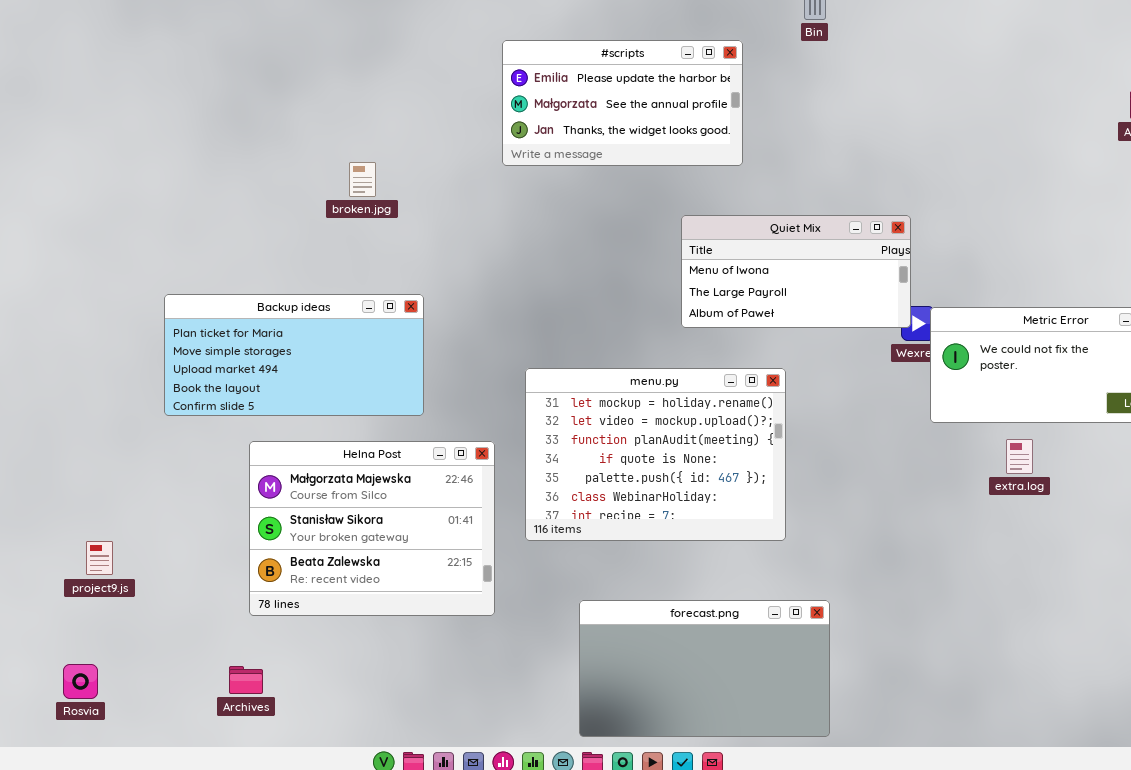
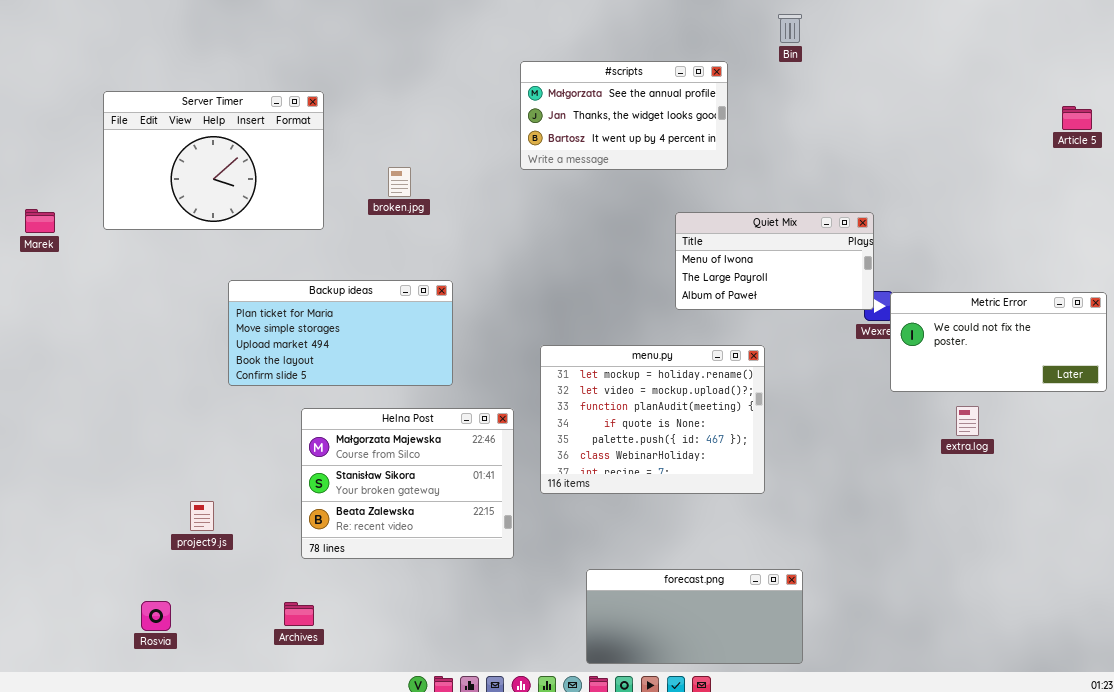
#scripts: [502,40,743,166] -> [520,61,728,170], scrolled down 1 row
Server Timer: none -> [103,91,324,230], opened
project9.js: [86,541,113,575] -> [190,501,214,531], moved
forecast.png: [579,600,830,737] -> [586,569,803,664], resized

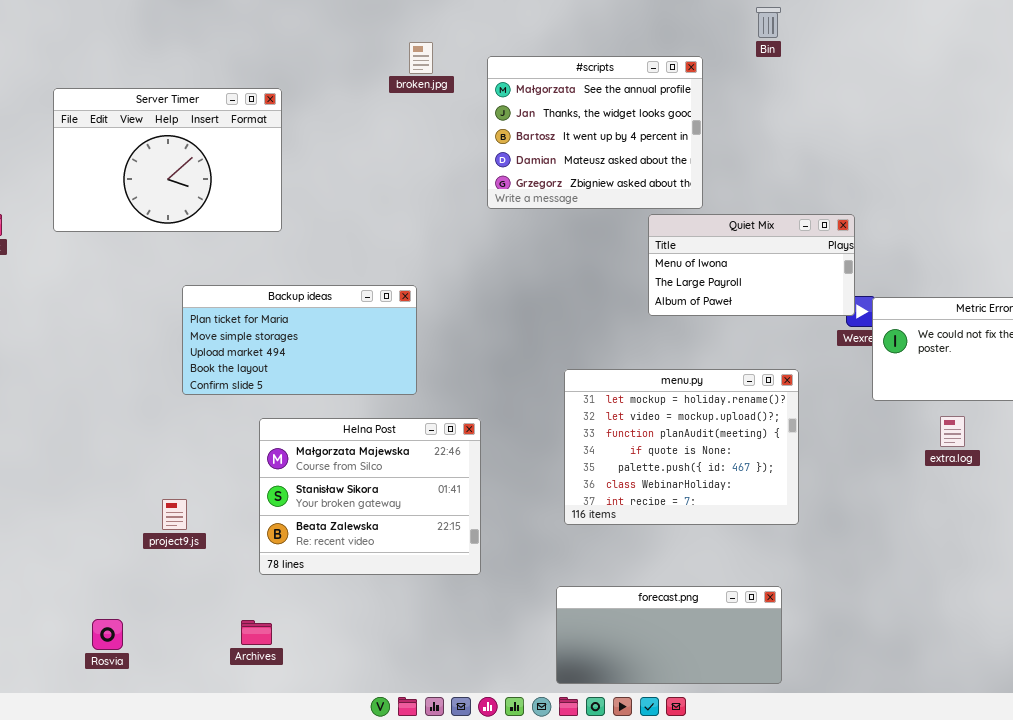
#scripts: [520,61,728,170] -> [487,56,703,209], resized
broken.jpg: [388,167,411,197] -> [409,42,433,74], moved
menu.py: [540,345,765,494] -> [564,369,799,525], moved
project9.js: [190,501,214,531] -> [162,499,187,530], moved

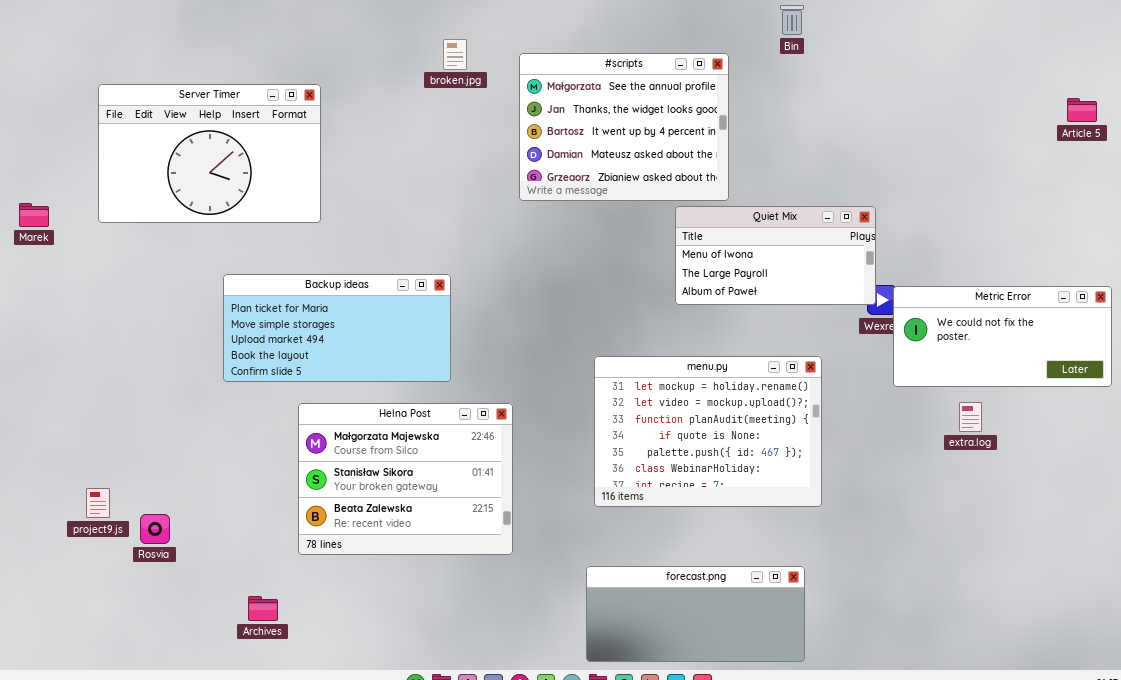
project9.js: [162,499,187,530] -> [86,488,110,518], moved
Rosvia: [92,619,123,650] -> [140,514,170,544], moved
Archives: [241,620,272,645] -> [248,596,278,621], moved

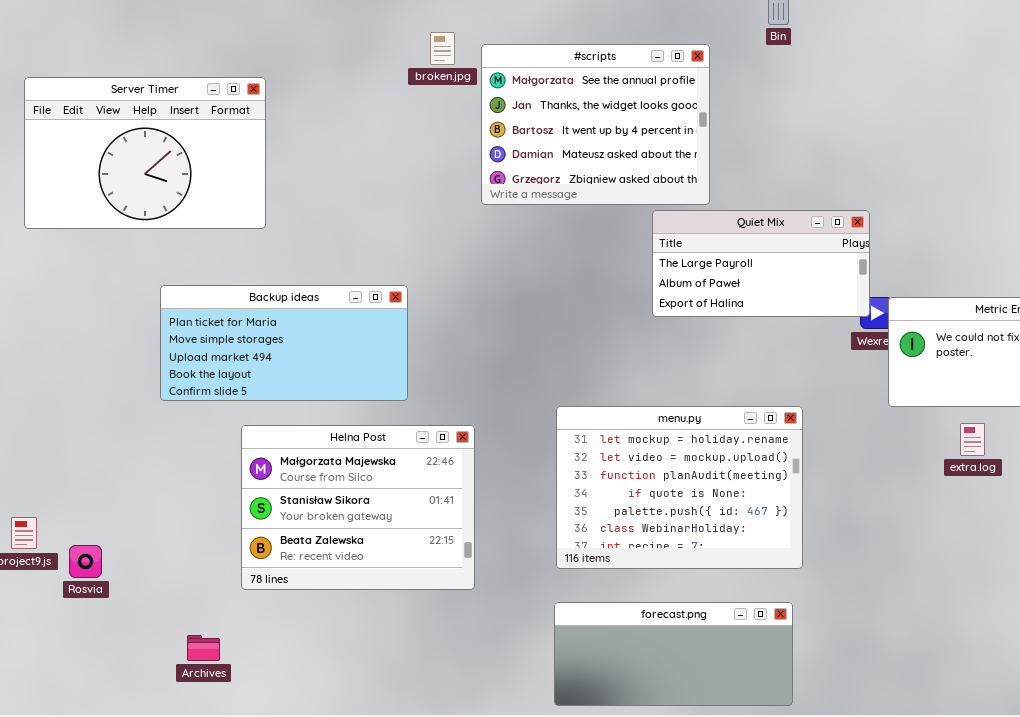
broken.jpg: [443,39,467,70] -> [430,32,455,65], moved
Quiet Mix: [675,206,876,305] -> [652,210,870,317], scrolled down 1 row
menu.py: [594,356,822,507] -> [556,406,803,569], moved

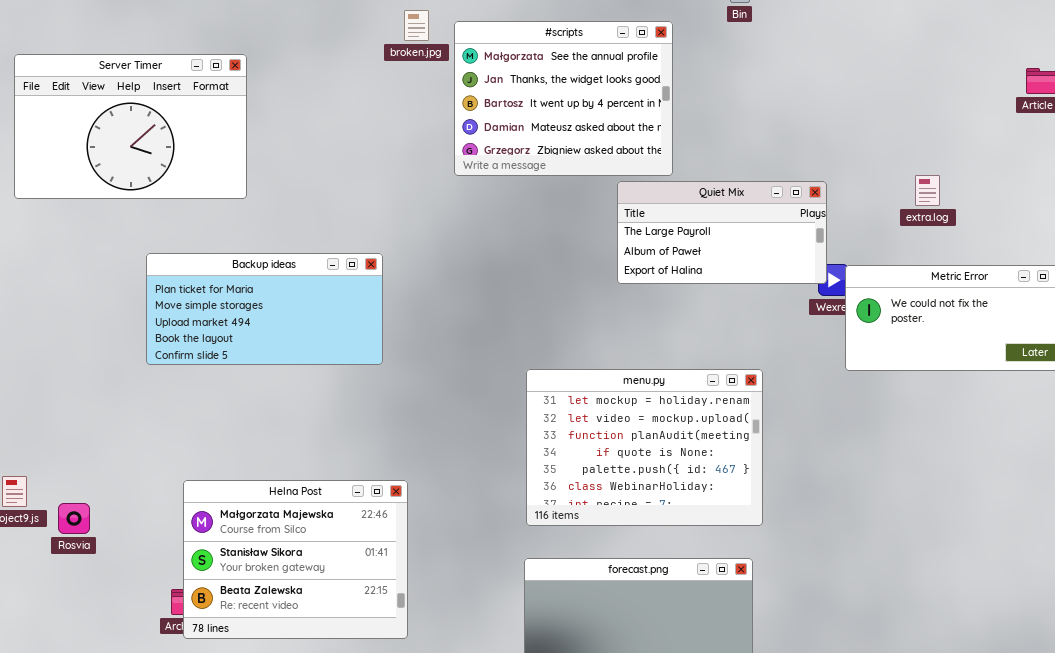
extra.log: [960,423,985,456] -> [915,175,940,206], moved
Helna Post: [241,425,475,590] -> [183,480,408,639], moved

